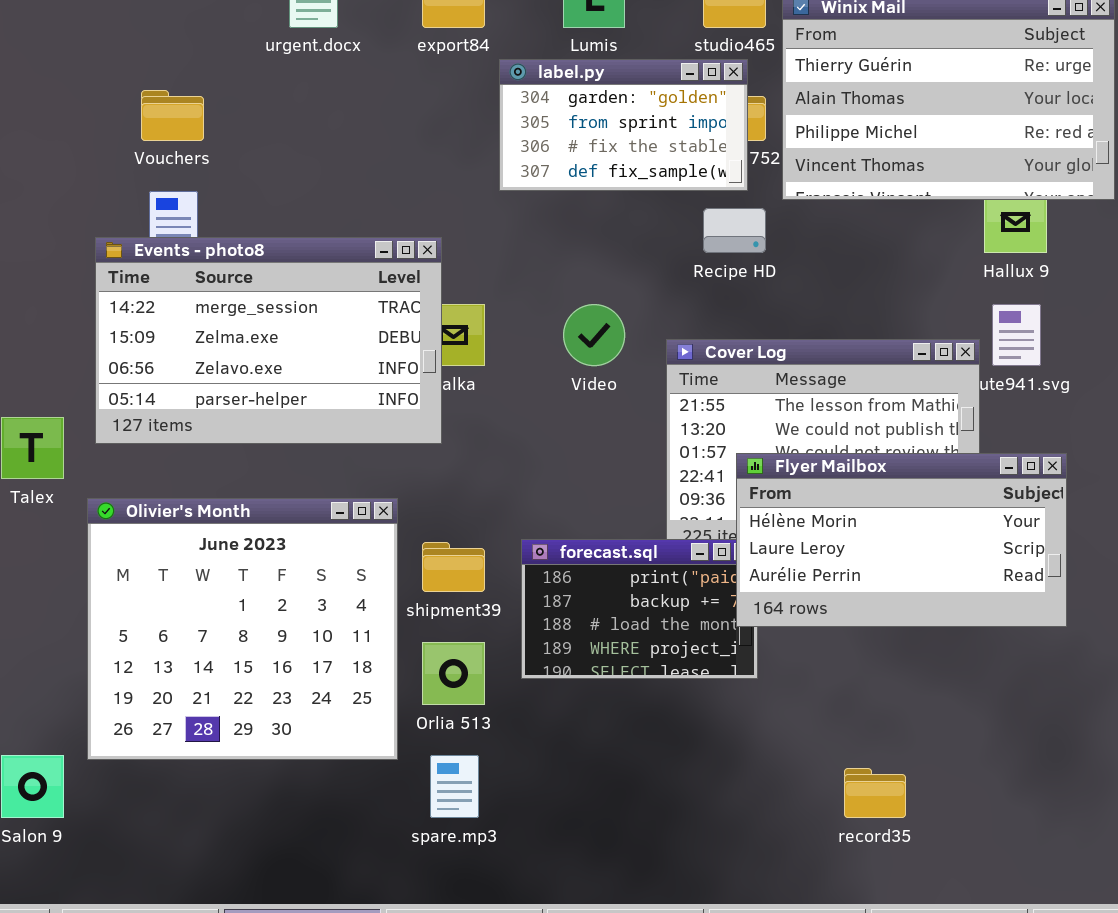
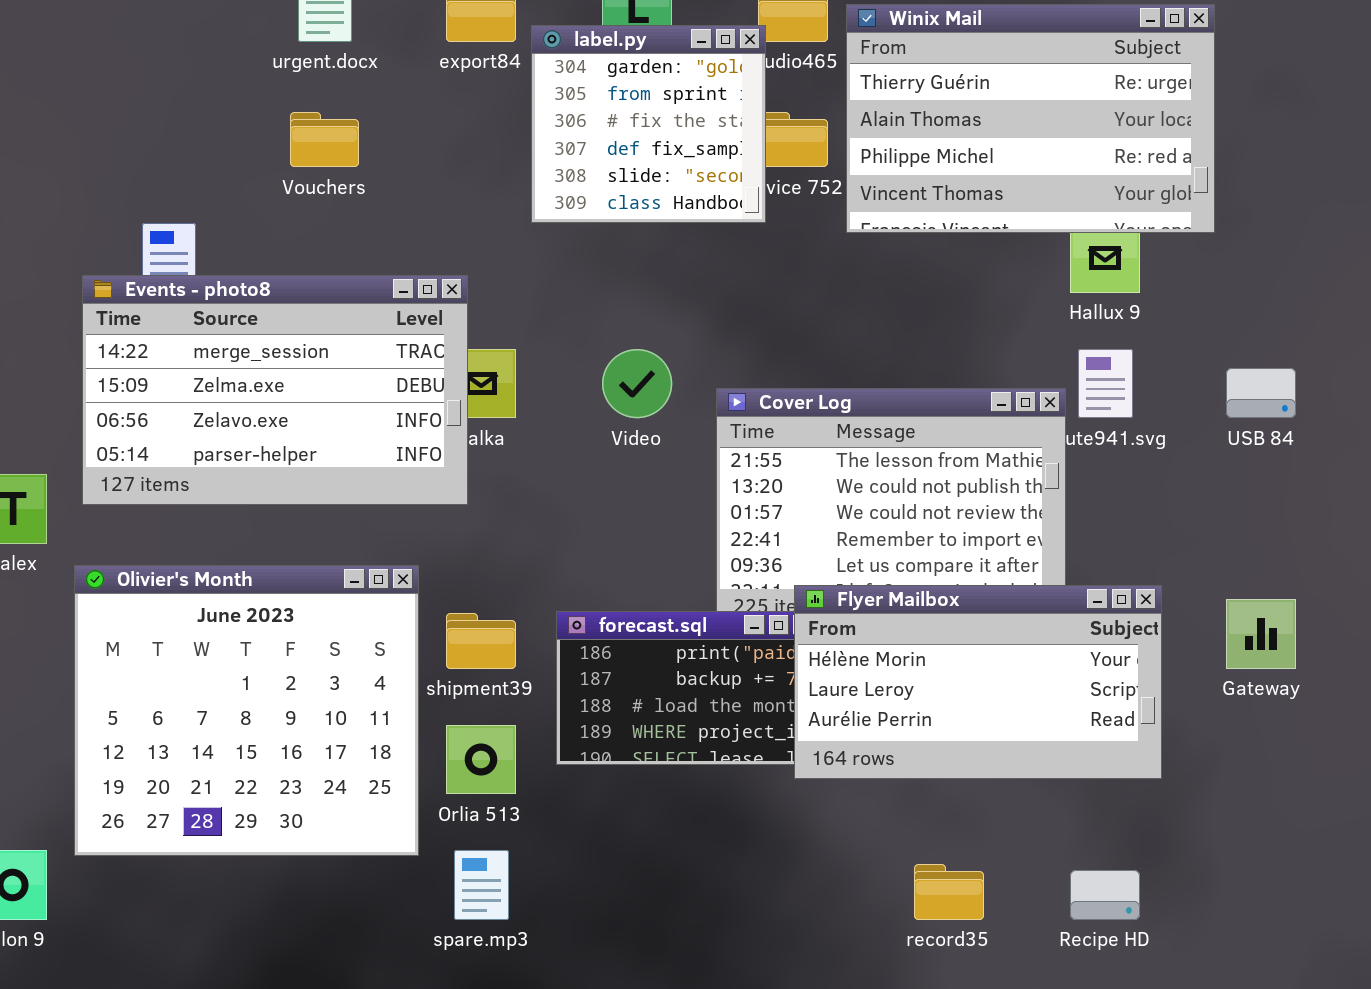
label.py: [499,59,748,191] -> [531,25,766,223], resized
Vouchers: [141,90,204,141] -> [290,112,359,167], moved
Recipe HD: [703,208,766,253] -> [1070,870,1140,920], moved
Flyer Mailbox: [736,453,1067,627] -> [794,585,1162,779], moved

